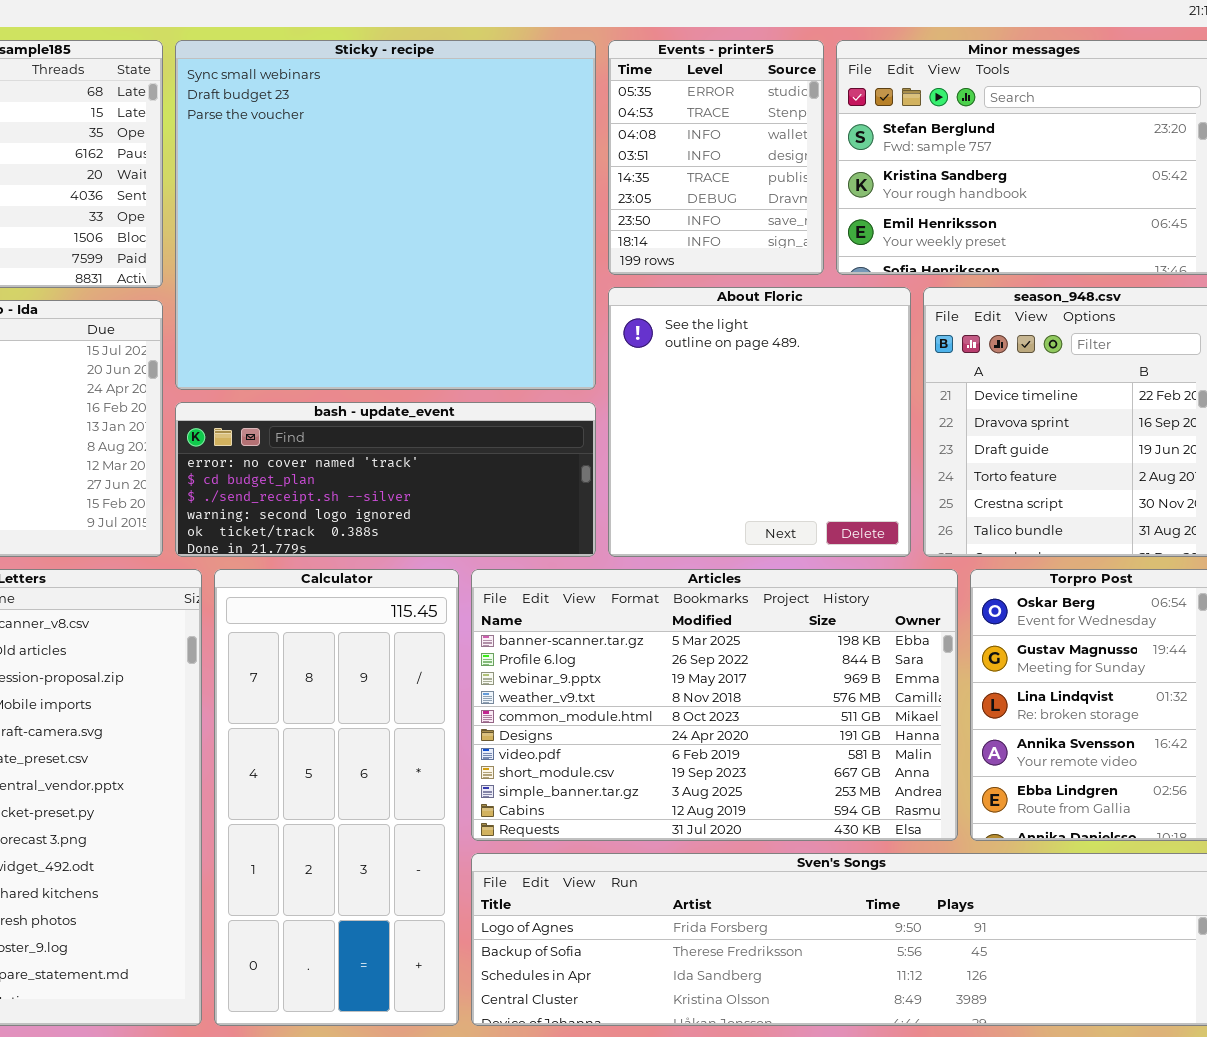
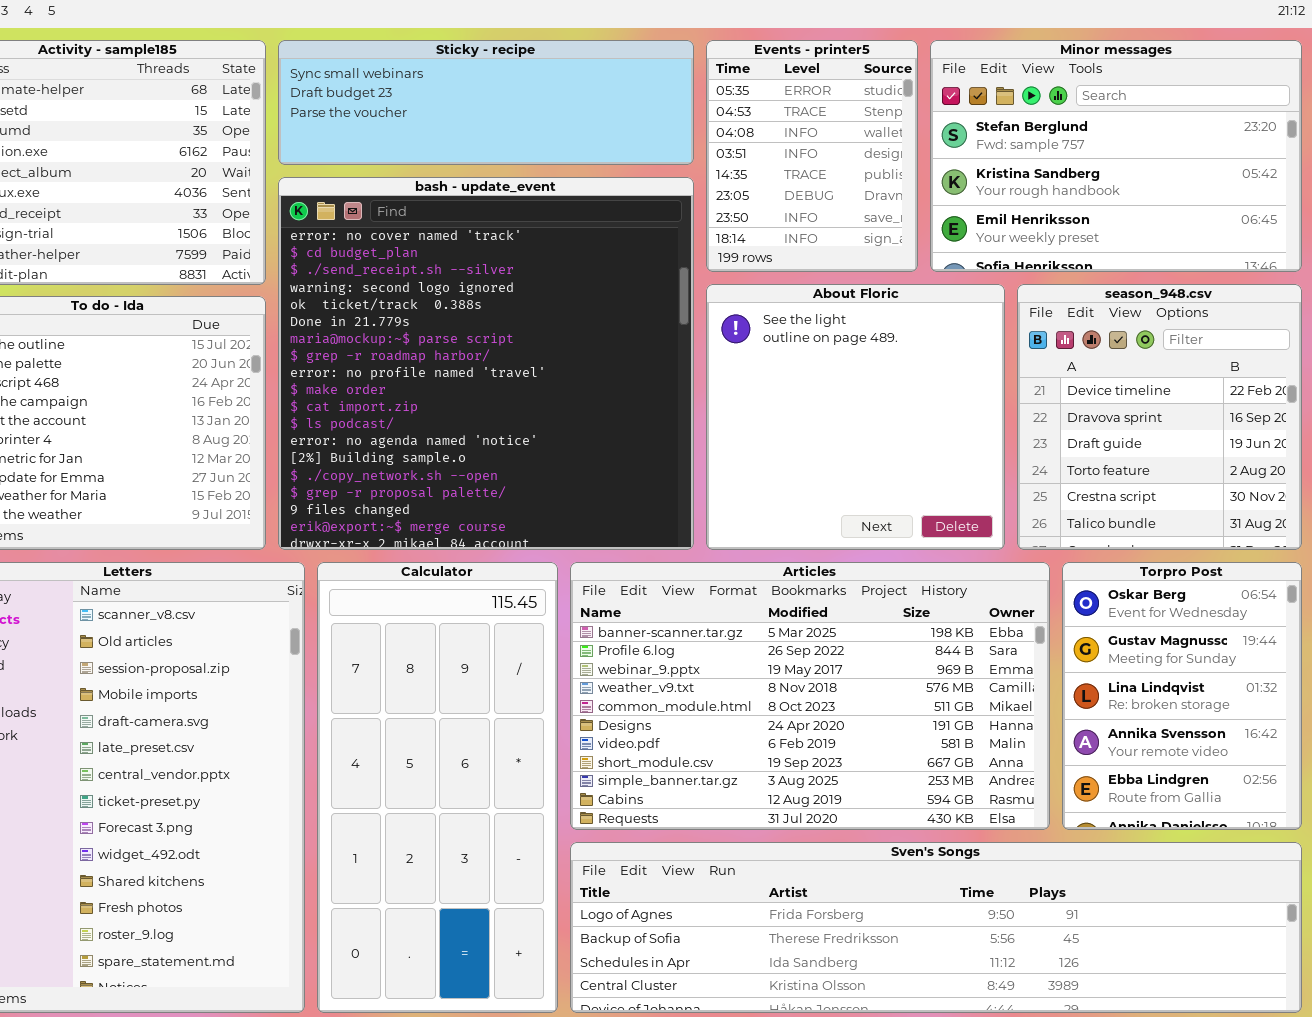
Sticky - recipe: [175,40,596,390] -> [278,40,694,165], resized
bash - update_event: [175,402,596,557] -> [278,177,694,550], resized

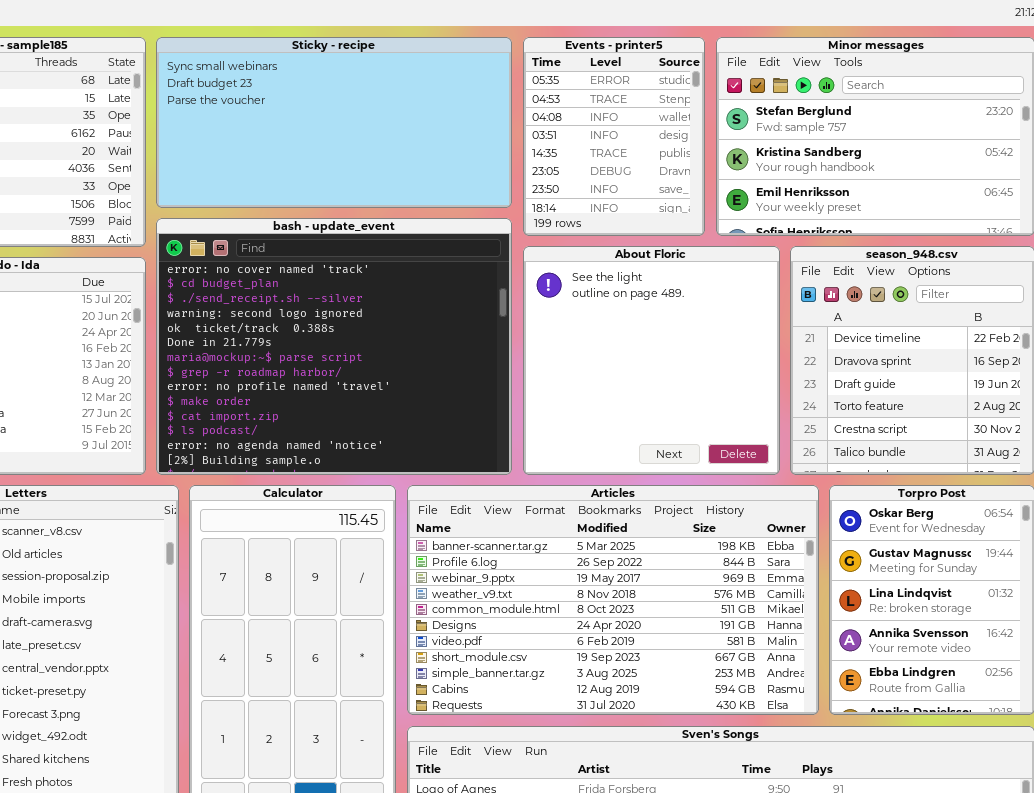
Sticky - recipe: [278,40,694,165] -> [156,37,512,208], resized
bash - update_event: [278,177,694,550] -> [156,218,512,475], resized

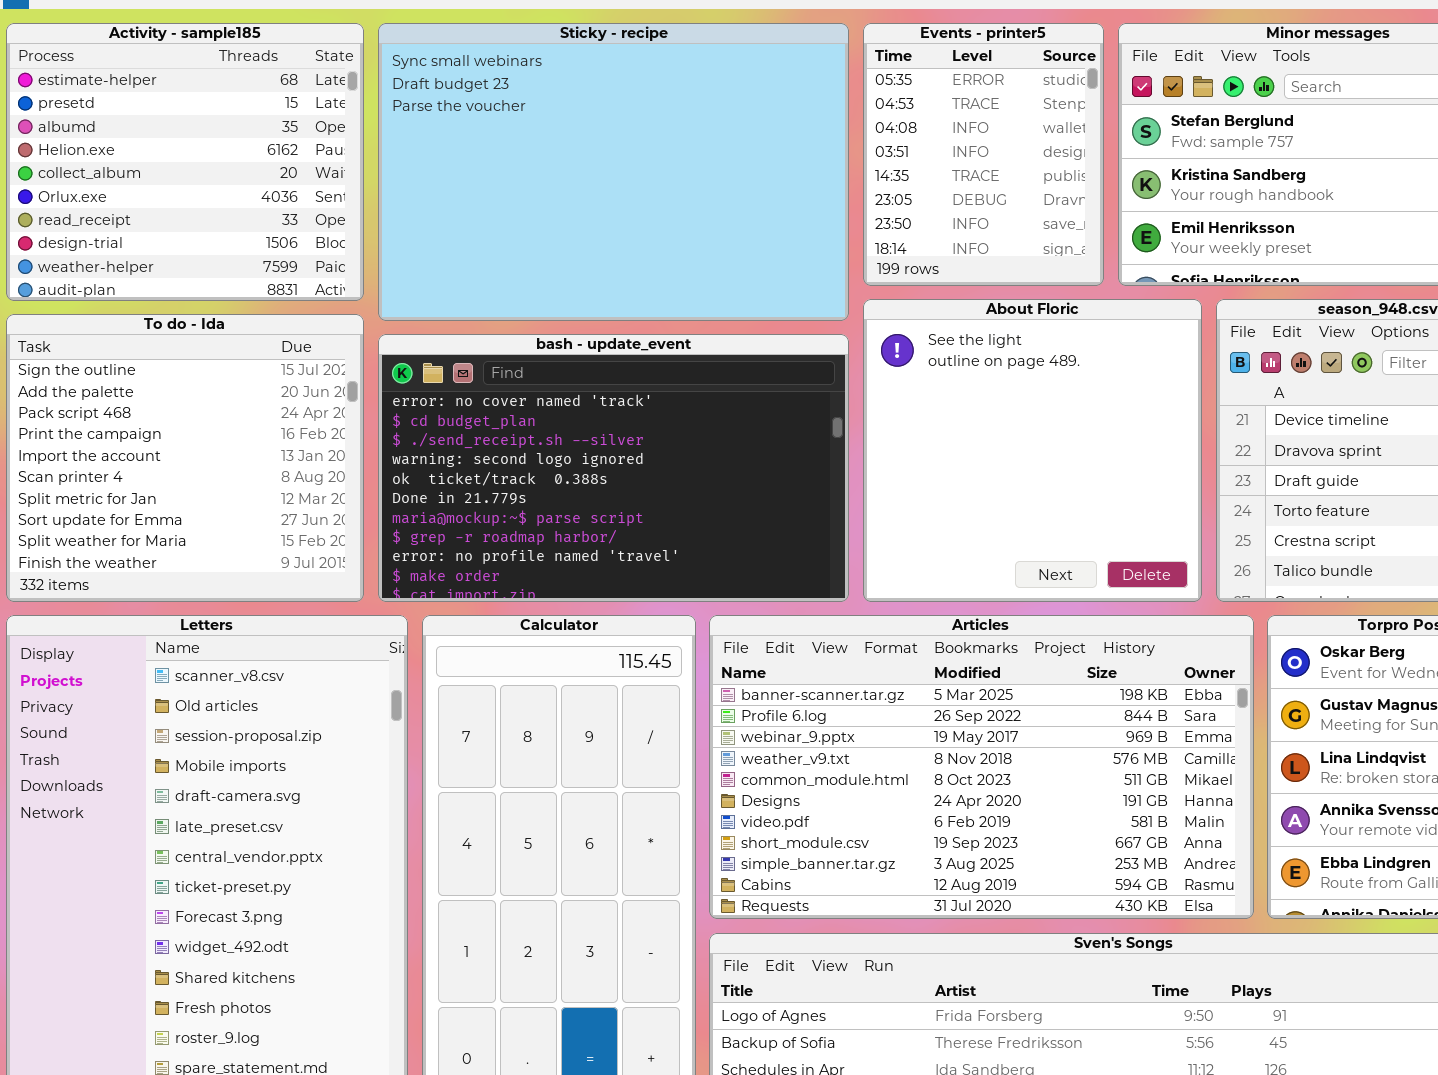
Sticky - recipe: [156,37,512,208] -> [378,23,849,321], resized
bash - update_event: [156,218,512,475] -> [378,334,849,602], resized

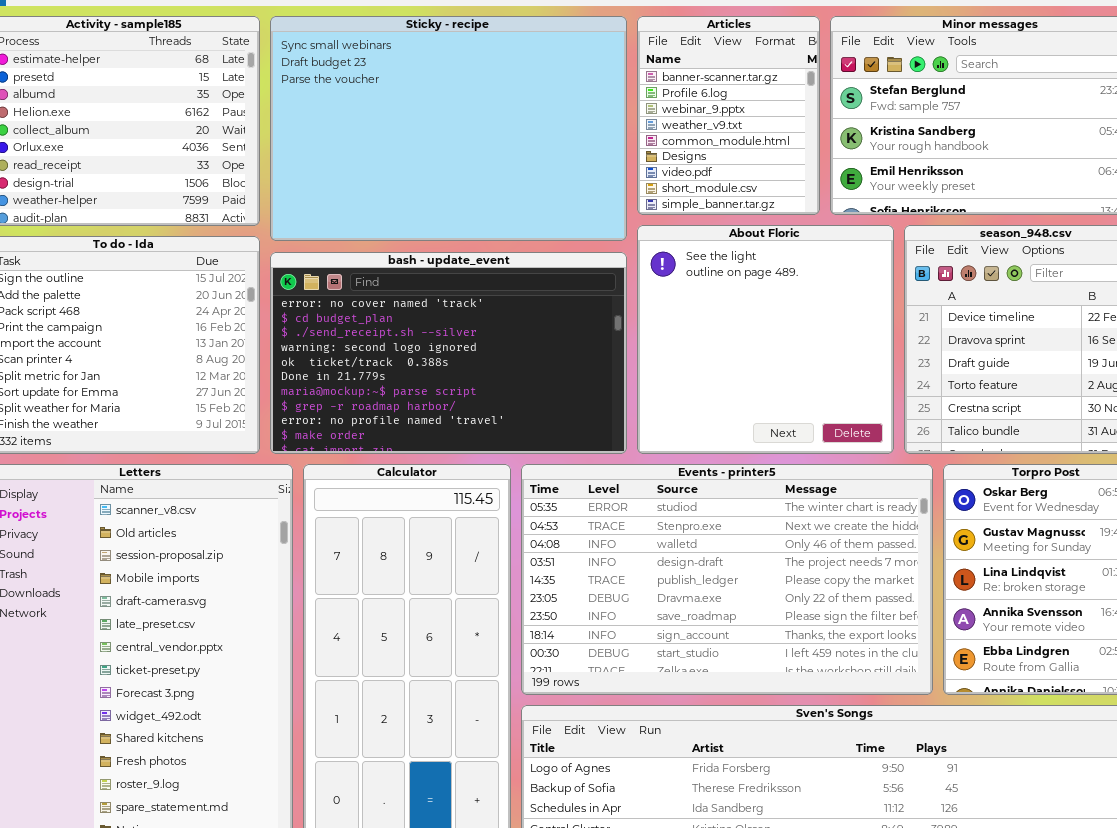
Events - printer5: [863,23,1104,286] -> [521,464,933,695], moved, resized
Articles: [709,615,1254,919] -> [637,16,820,215], moved, resized

